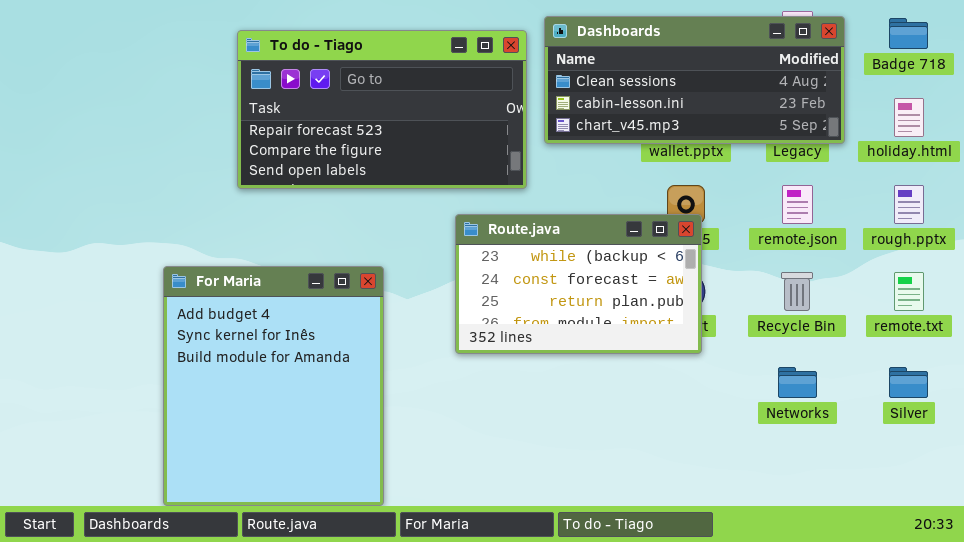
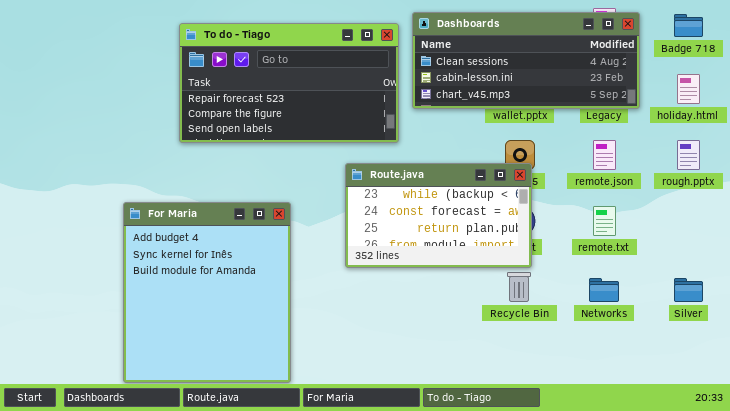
Recycle Bin: [781,272,813,311] -> [507,272,531,302], moved
remote.txt: [894,272,924,311] -> [593,206,616,236], moved

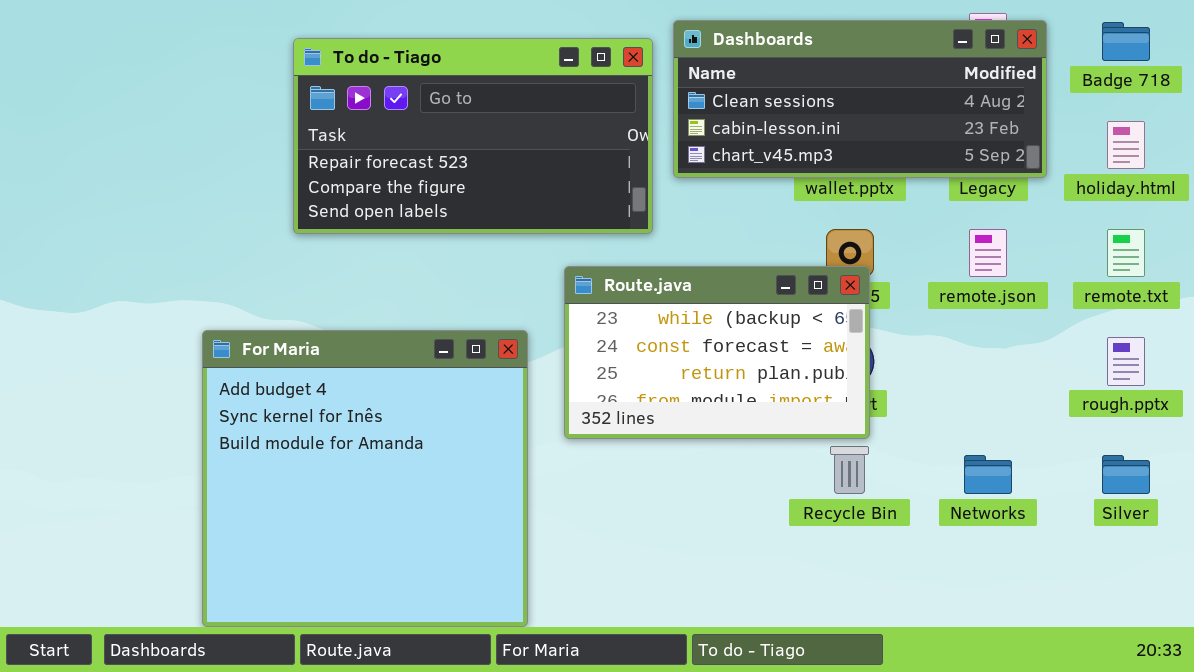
rough.pptx: [677,140,700,170] -> [1107,337,1145,386], moved
For Maria: [123,202,291,383] -> [202,330,528,627], resized
remote.txt: [593,206,616,236] -> [1107,229,1145,277], moved

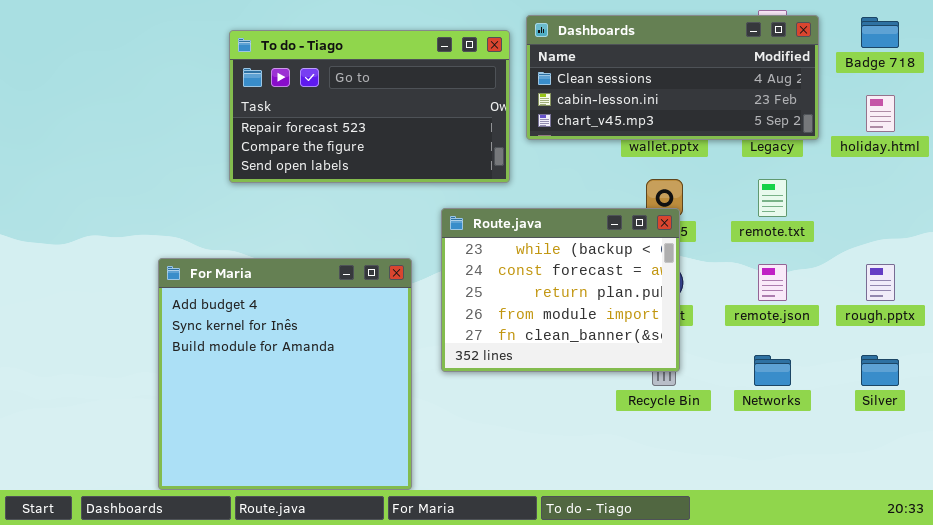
remote.json: [969,229,1007,277] -> [758,264,787,301], moved
remote.txt: [1107,229,1145,277] -> [758,179,787,217], moved
Route.java: [564,266,870,439] -> [441,208,680,372], resized

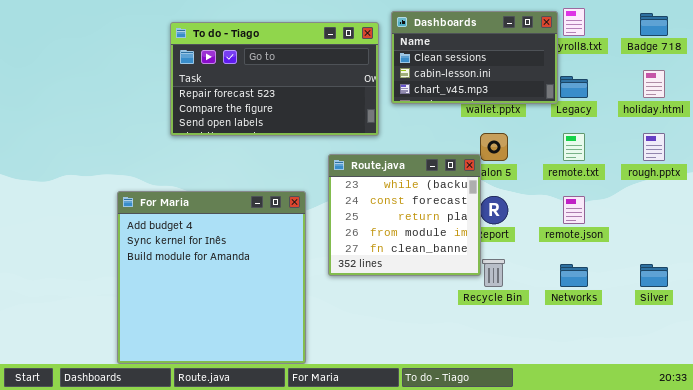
Dashboards: [526,15,819,140] -> [391,11,558,104], resized
Route.java: [441,208,680,372] -> [328,154,481,276], resized
rough.pptx: [866,264,895,301] -> [643,133,665,161], moved

